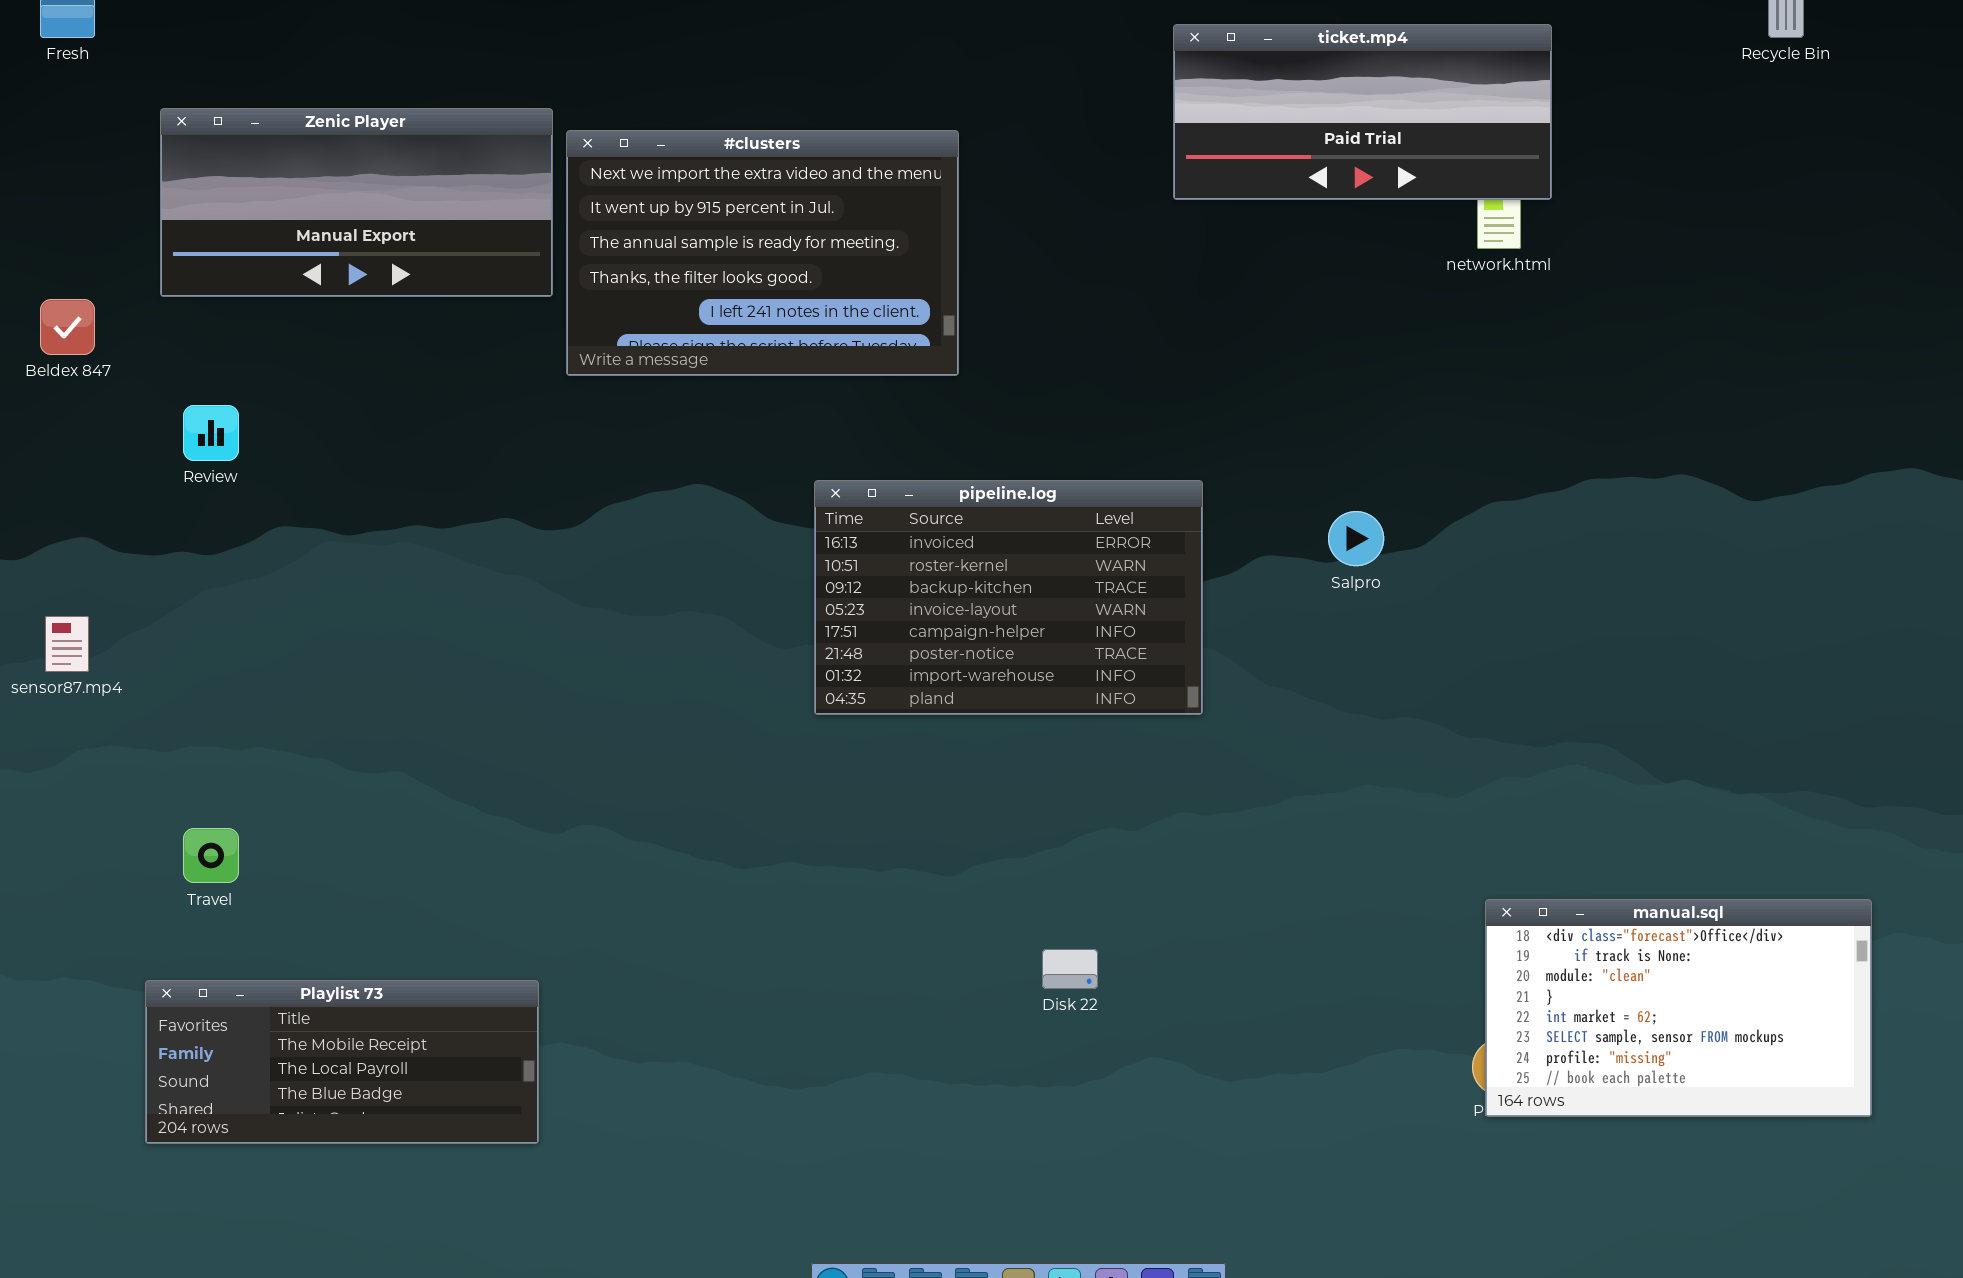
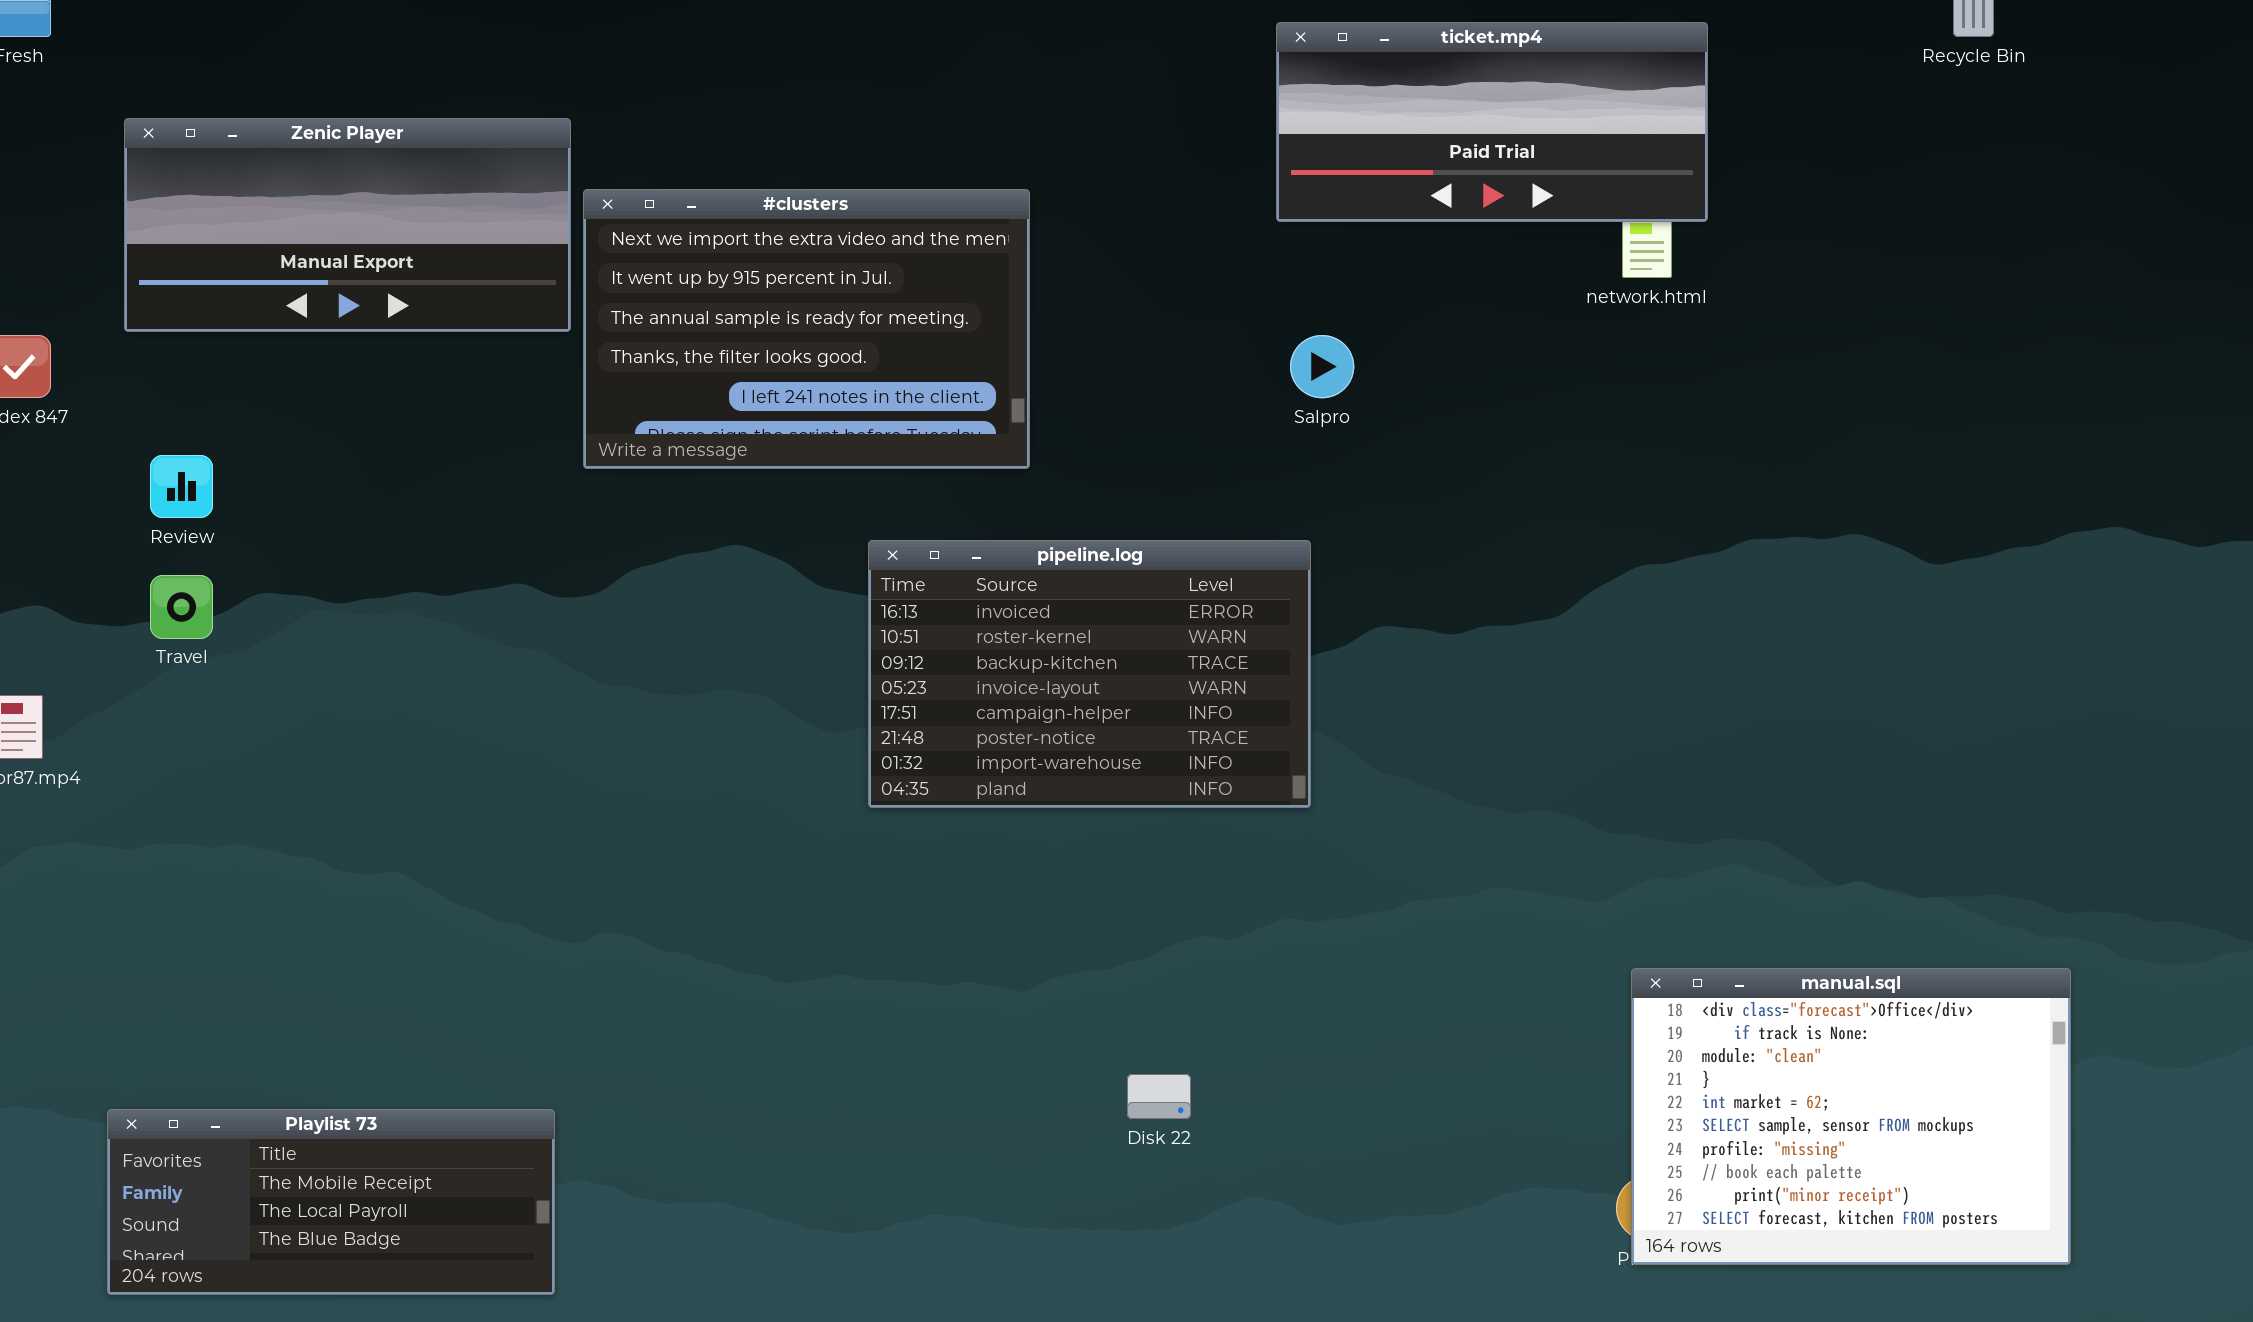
#clusters: [566,130,959,376] -> [583,189,1030,469], moved
Salpro: [1328,511,1384,566] -> [1290,335,1354,398], moved
Travel: [183,828,239,883] -> [150,575,213,639], moved
manual.sql: [1485,899,1872,1117] -> [1631,968,2071,1265], resized

